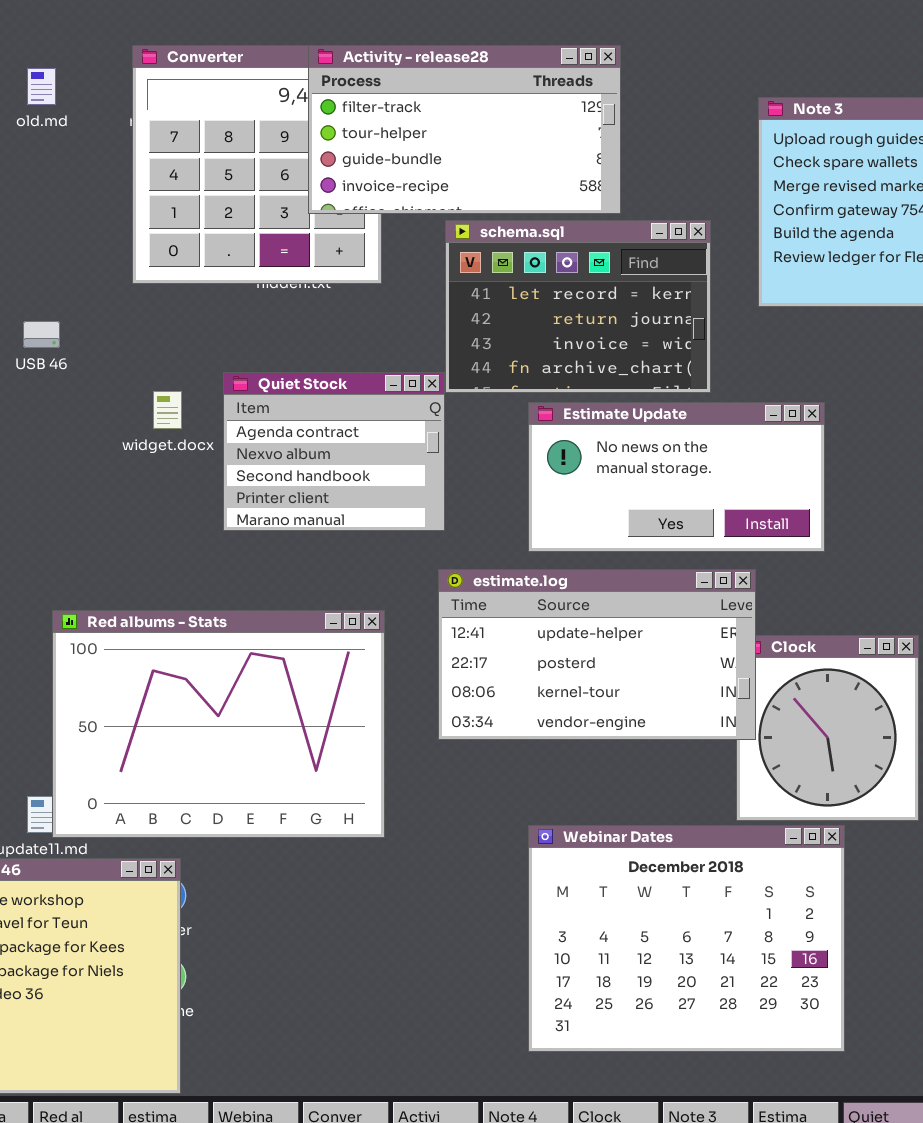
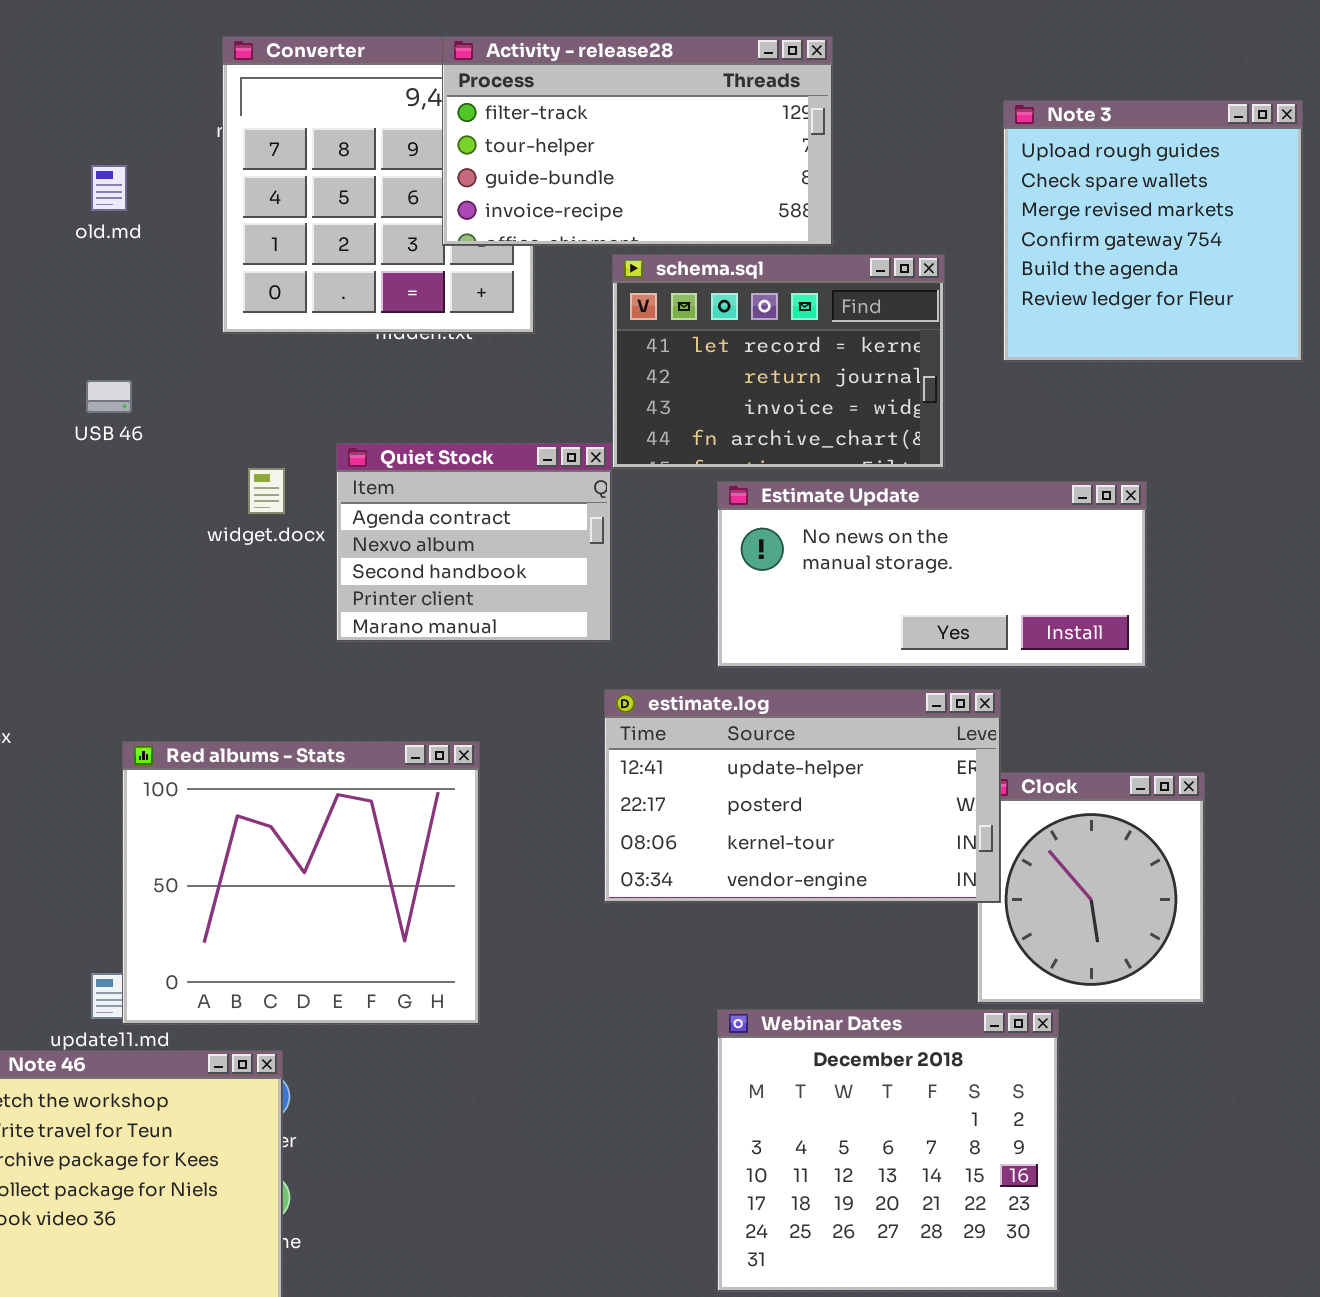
old.md: [27,68,56,105] -> [91,165,127,211], moved
Estimate Update: [528,402,825,552] -> [717,481,1147,668], resized
Red albums - Stats: [52,610,385,838] -> [122,741,480,1025], resized
Webinar Dates: [528,825,845,1052] -> [717,1009,1059,1292], resized

